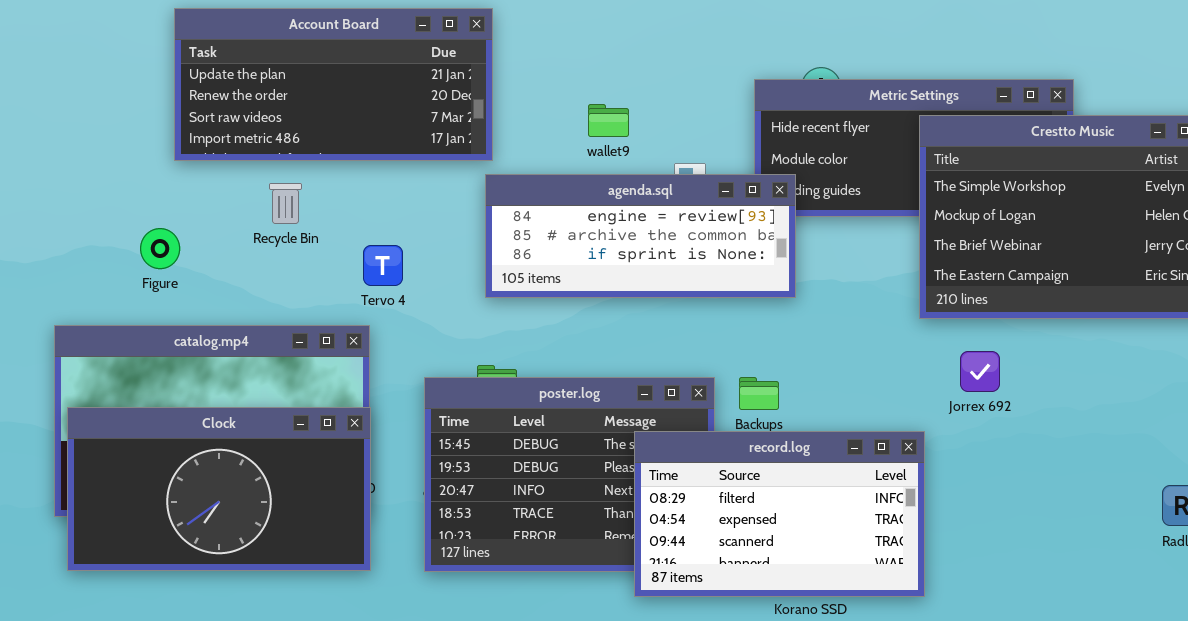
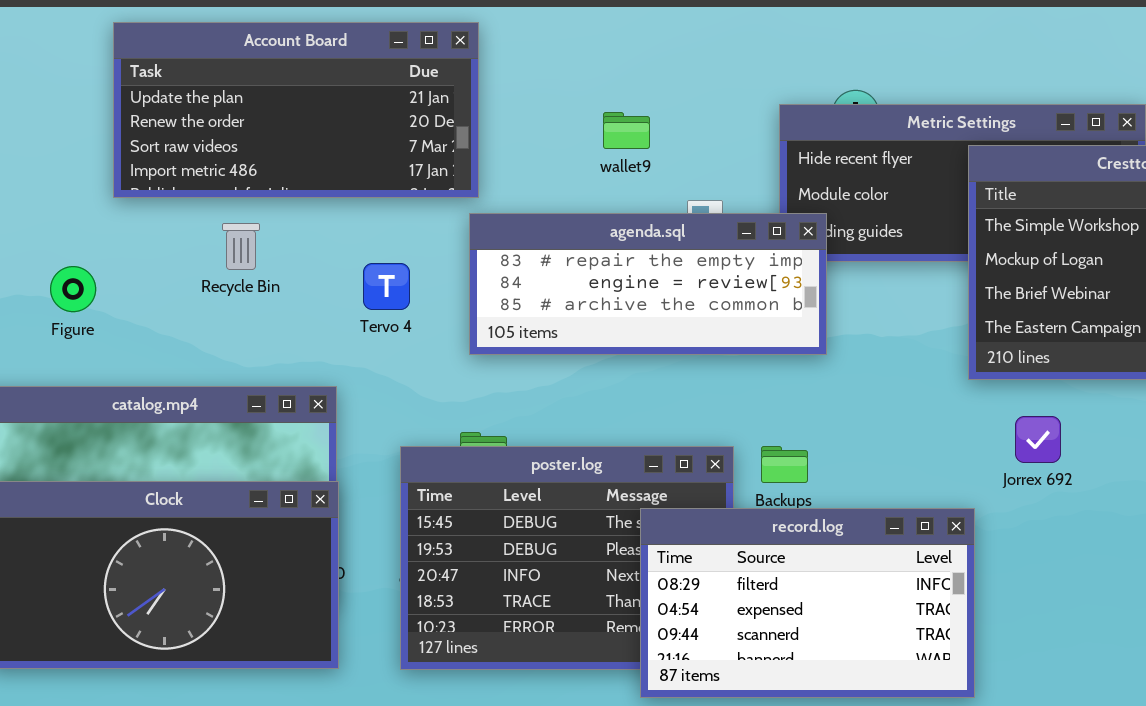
wallet9: [588,104,629,137] -> [603,112,650,149], moved
agenda.sql: [485,174,796,298] -> [469,213,827,355], scrolled up 1 row
Figure: [140,228,180,269] -> [50,266,96,312], moved
Tervo 4: [363,245,403,286] -> [363,263,410,310], moved

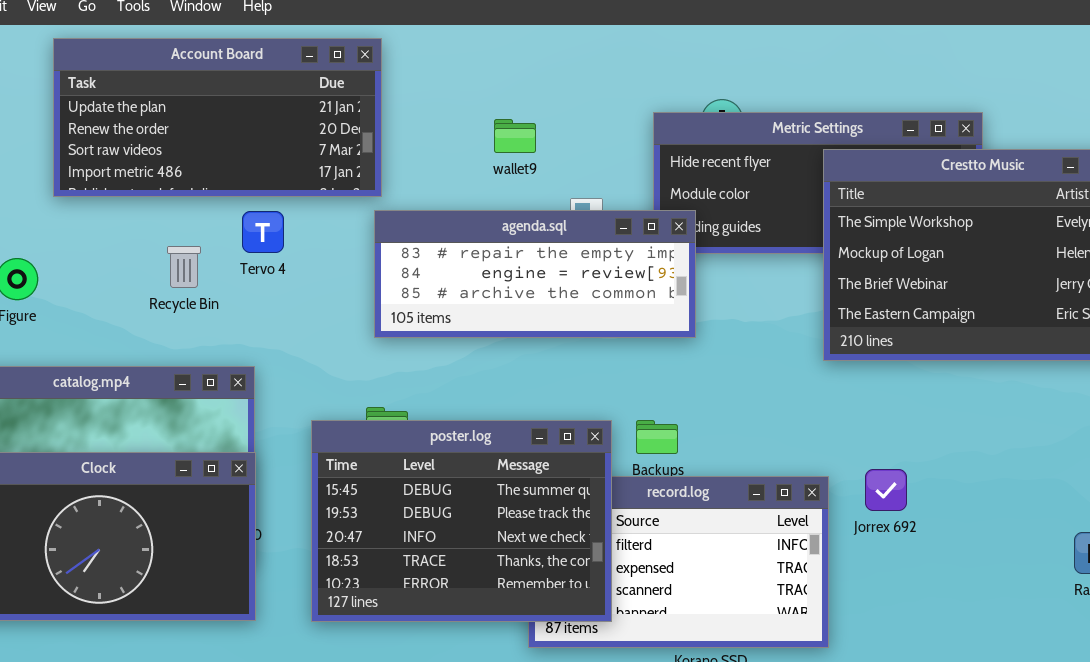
Recycle Bin: [222,223,260,270] -> [167,246,201,288], moved
Tervo 4: [363,263,410,310] -> [242,211,284,253], moved
Jorrex 692: [1015,416,1061,463] -> [865,469,907,511], moved
poster.log: [400,446,734,670] -> [311,420,612,622], raised

